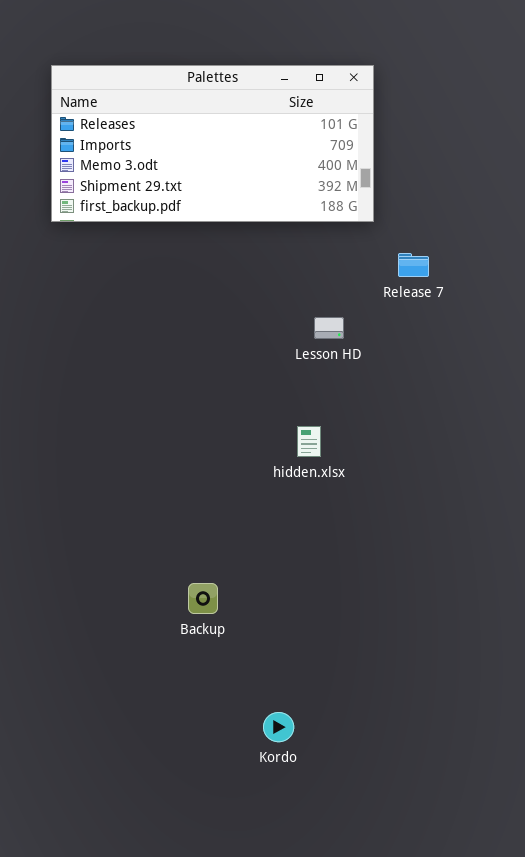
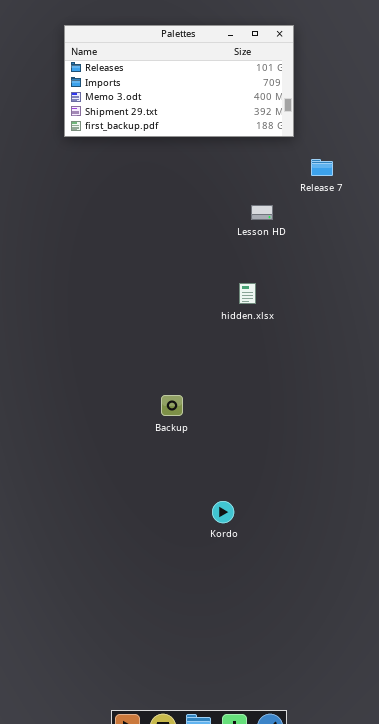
Kordo: [263,712,294,742] -> [212,501,234,523], moved

